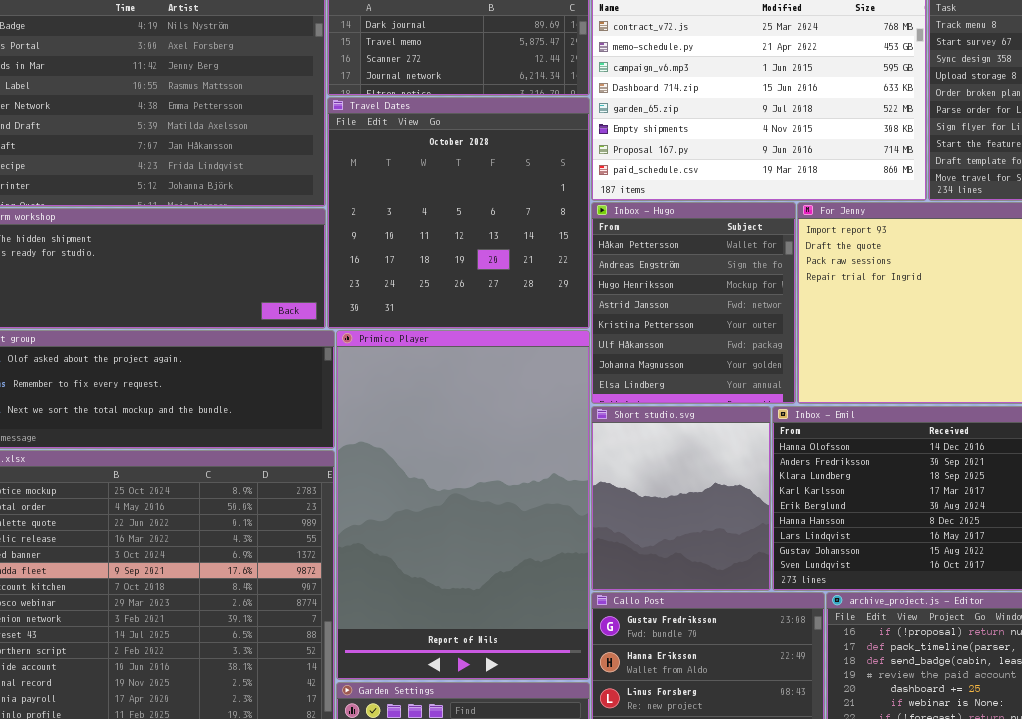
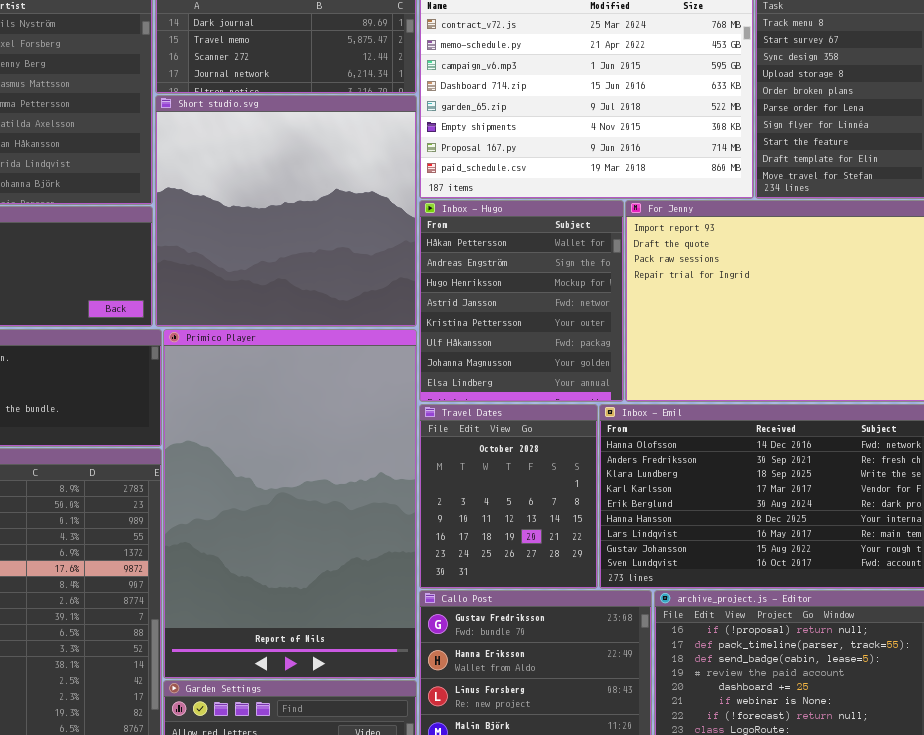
Travel Dates: [327,97,590,329] -> [419,404,598,589], moved, resized
Short studio.svg: [591,406,771,591] -> [155,95,417,327], moved, resized

